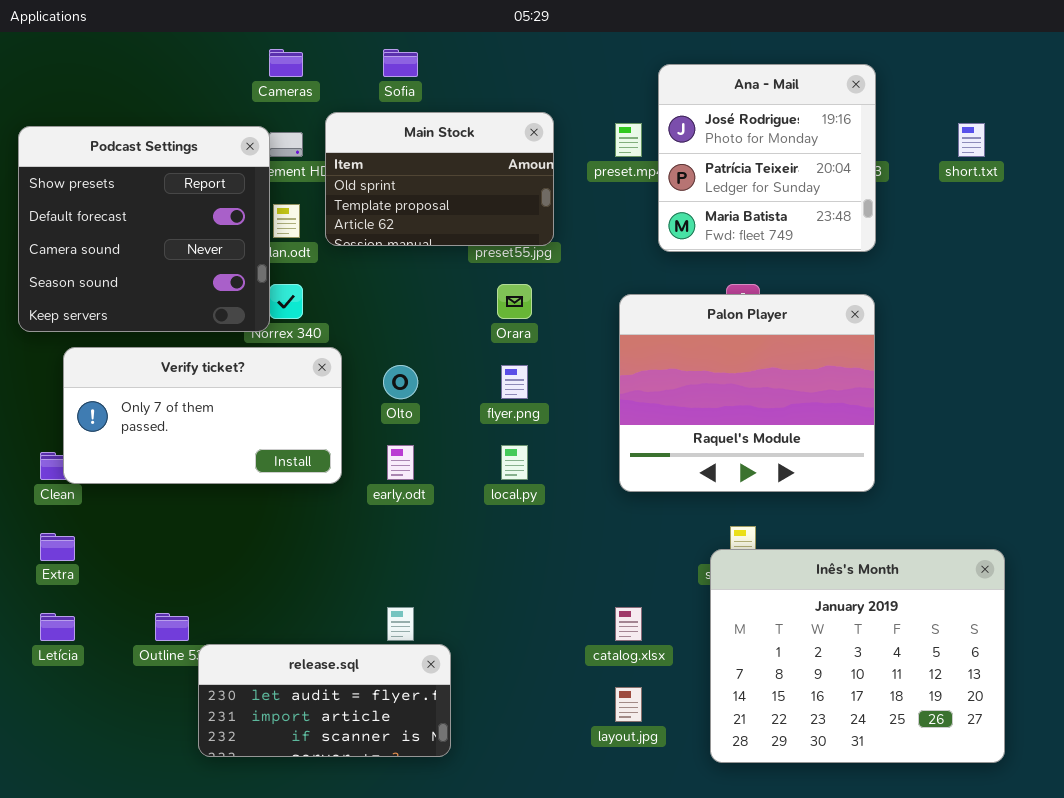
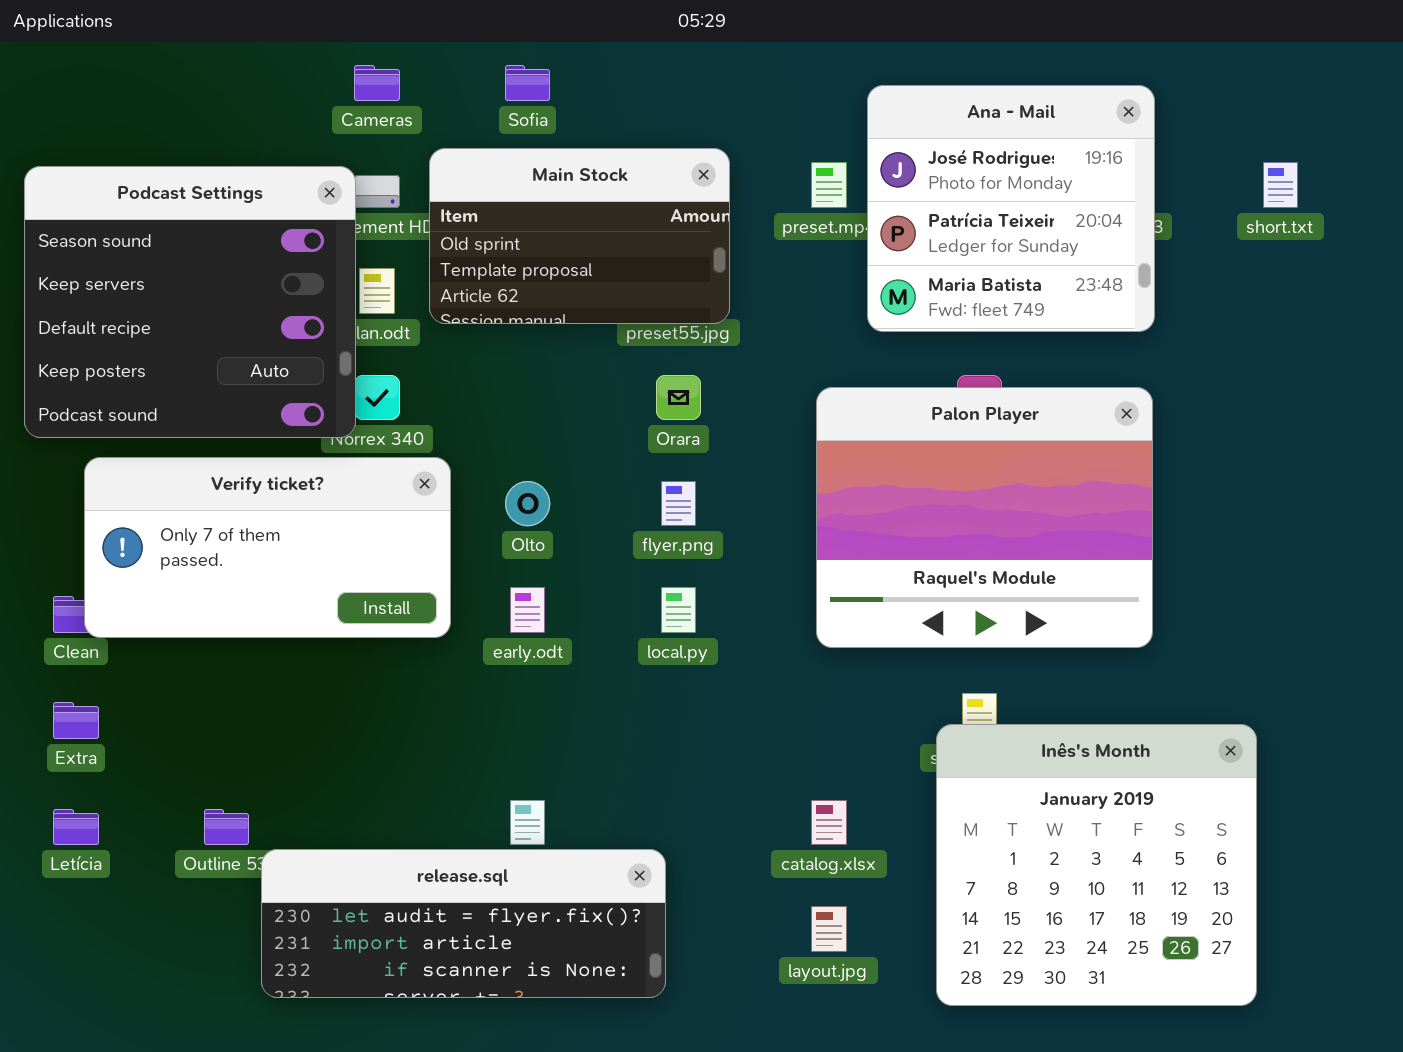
Podcast Settings: [18,126,270,332] -> [24,166,356,438], scrolled down 3 rows
Inês's Month: [710,549,1005,763] -> [936,724,1257,1006], resized
release.sql: [198,644,451,757] -> [261,849,666,998], resized

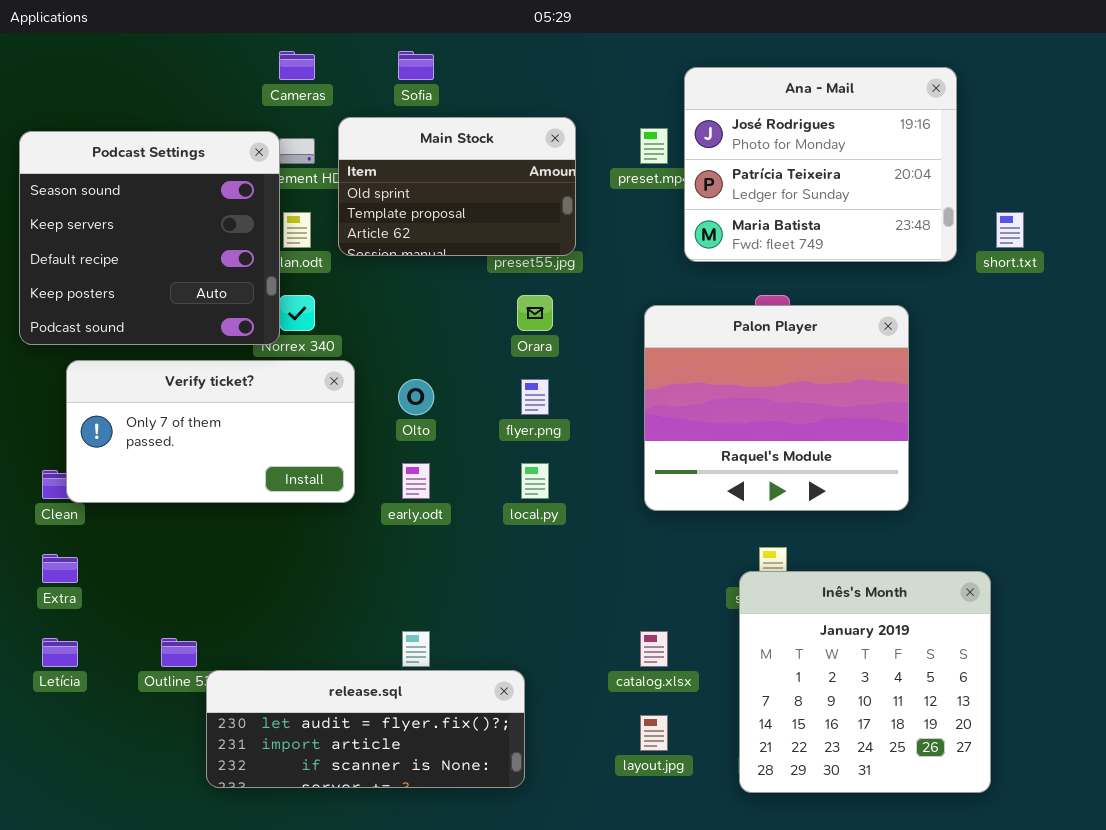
Ana - Mail: [867,85,1155,332] -> [684,67,957,262], resized
short.txt: [1263,162,1298,208] -> [996,212,1024,248], moved

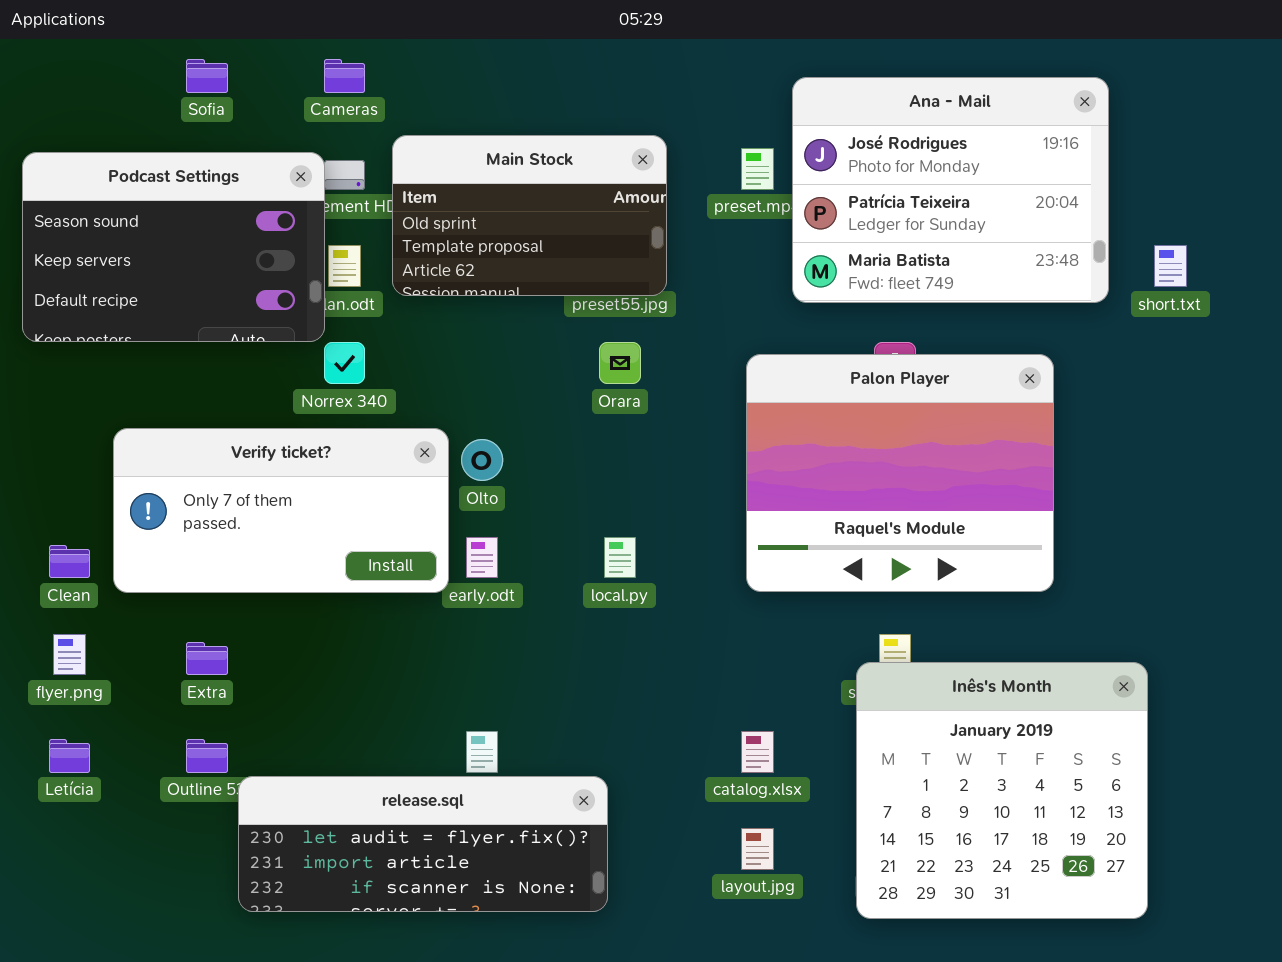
Sofia: [398,51,434,80] -> [186,59,228,93], moved
Podcast Settings: [19,131,280,345] -> [22,152,325,342], resized
Verify ticket?: [66,360,355,503] -> [113,428,449,593], moved
flyer.png: [521,379,549,415] -> [53,634,86,675], moved
Extra: [42,554,78,583] -> [186,642,228,675], moved

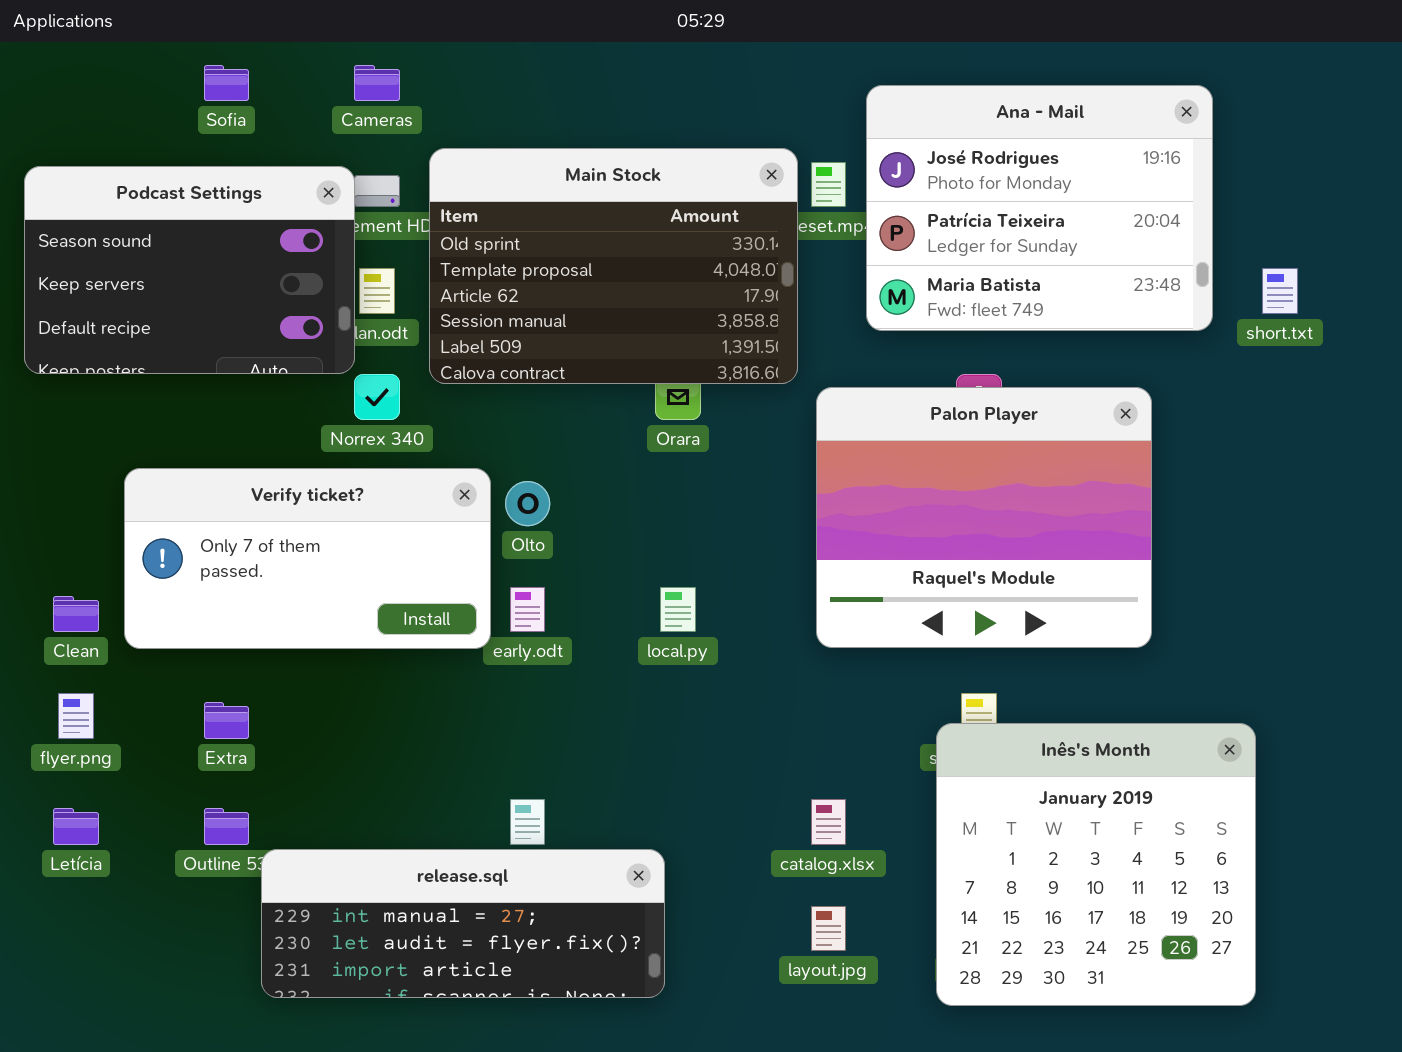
Main Stock: [392,135,667,296] -> [429,148,798,384], resized
release.sql: [238,776,608,912] -> [261,849,665,998], scrolled up 1 row

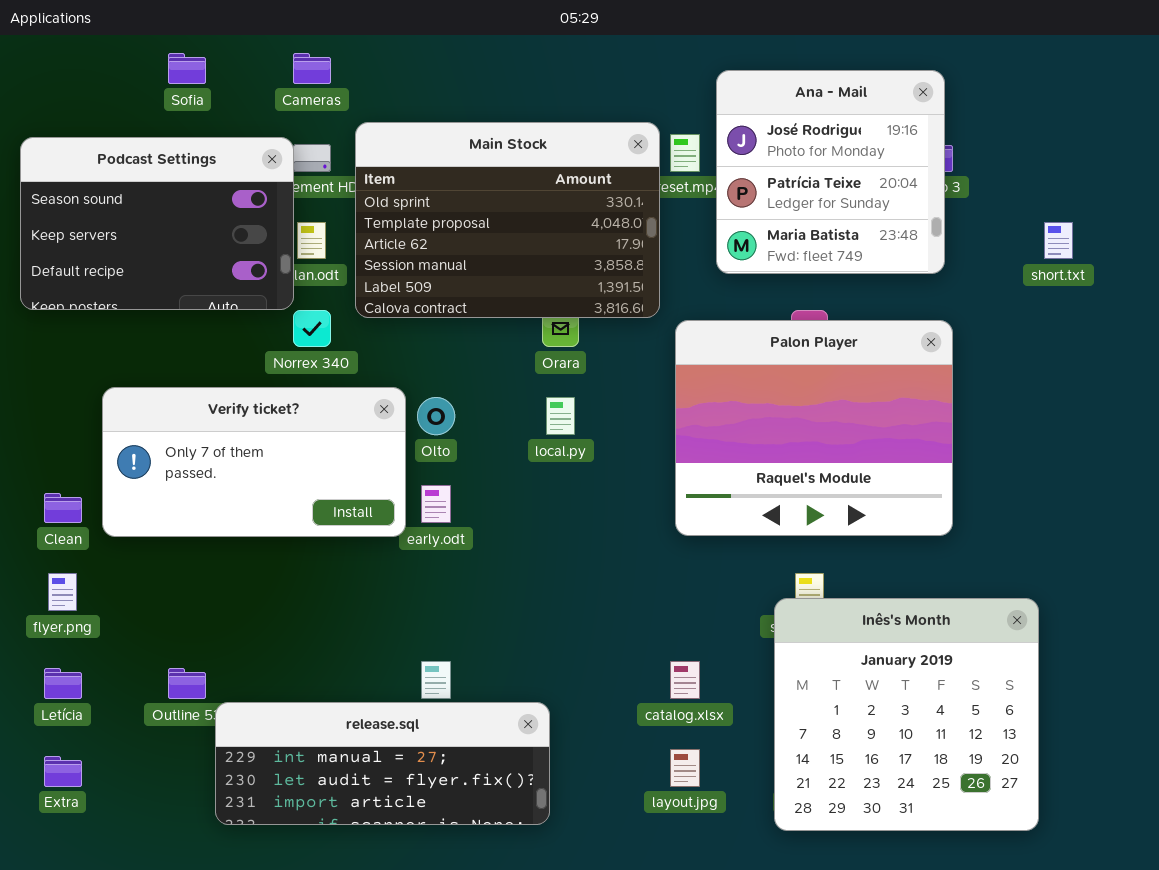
Ana - Mail: [866,85,1213,331] -> [716,70,945,274], resized
local.py: [660,587,696,632] -> [546,397,575,435], moved
Extra: [204,702,249,739] -> [44,756,82,787], moved

